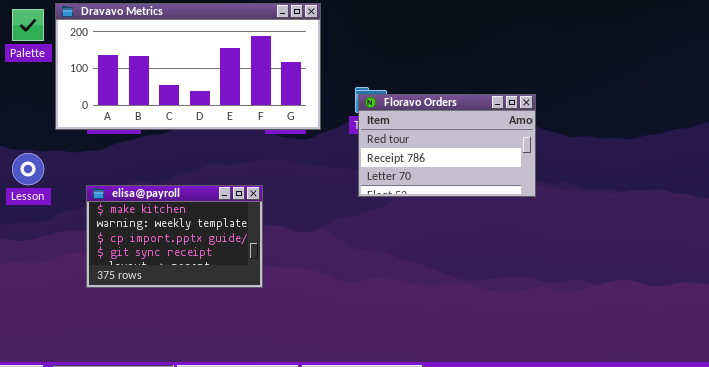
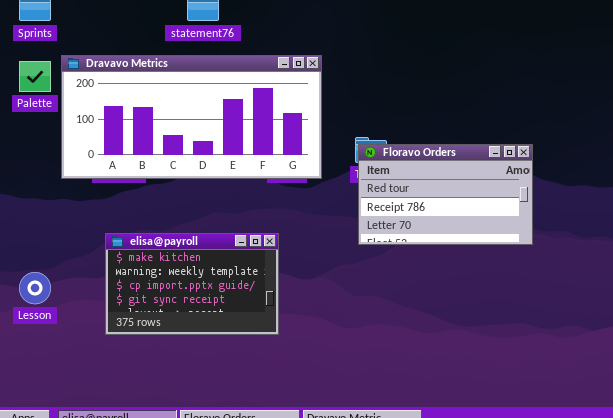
Lesson: [12,153,44,185] -> [19,272,51,304], moved
elisa@payroll: [86,185,263,288] -> [105,233,279,335], moved

